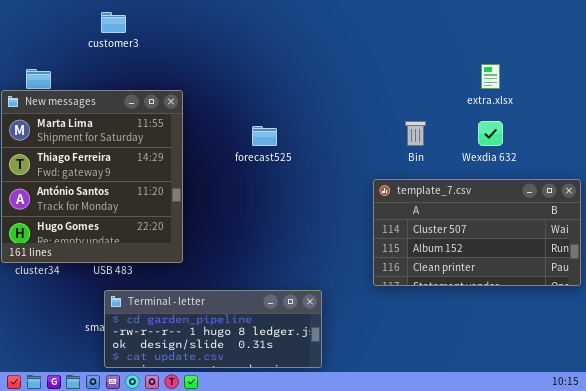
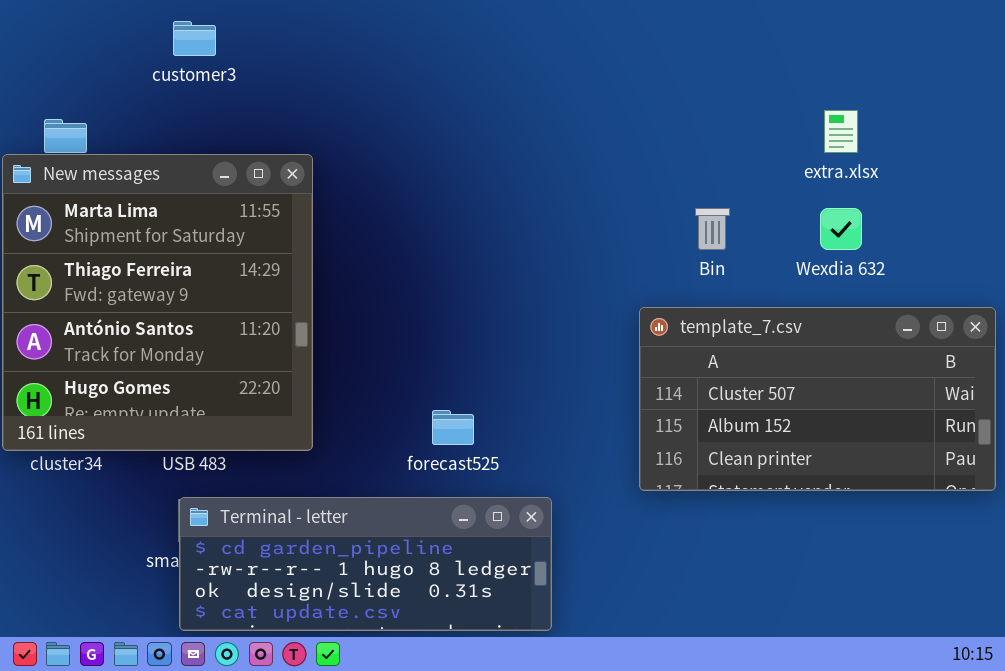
forecast525: [252,126,277,146] -> [432,410,474,445], moved

